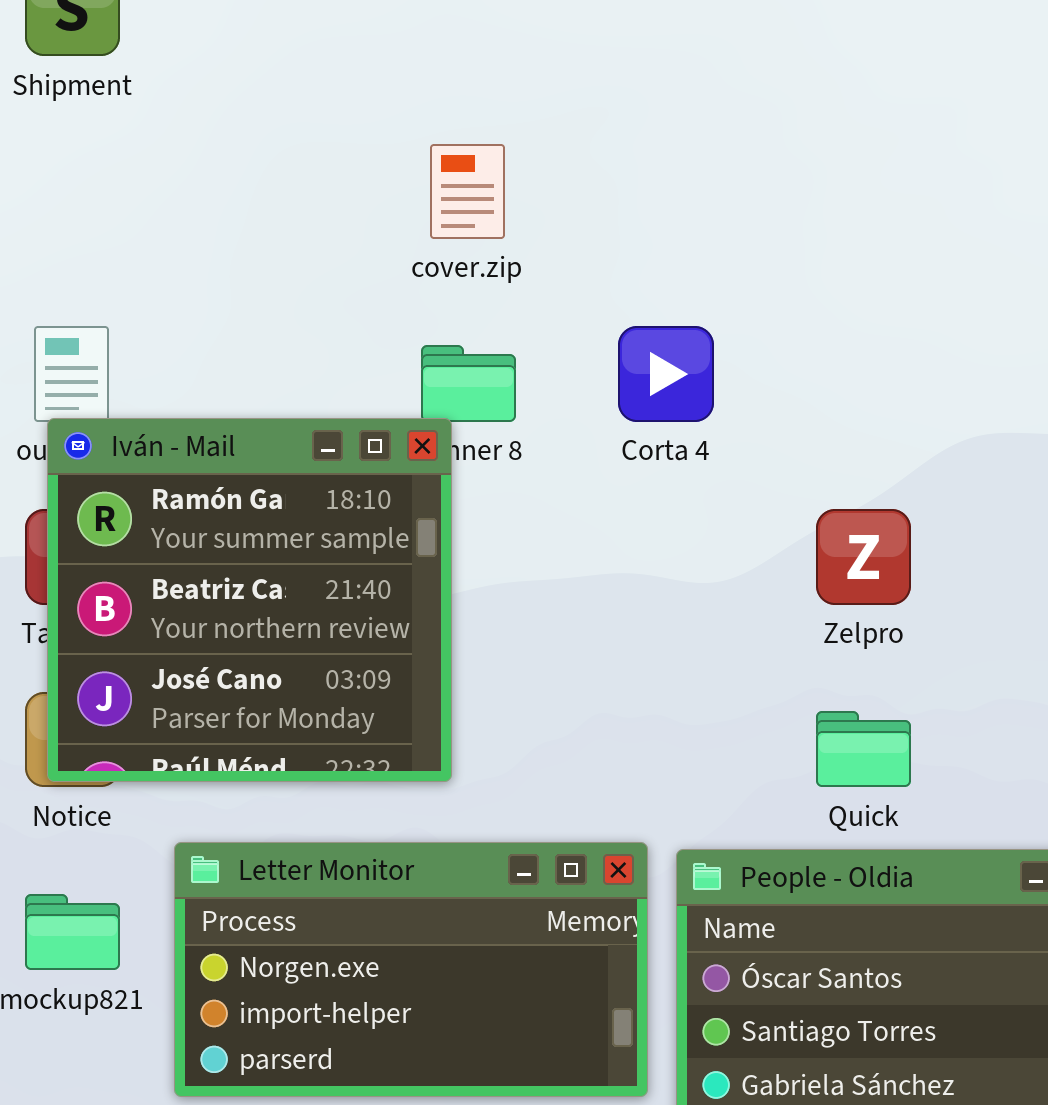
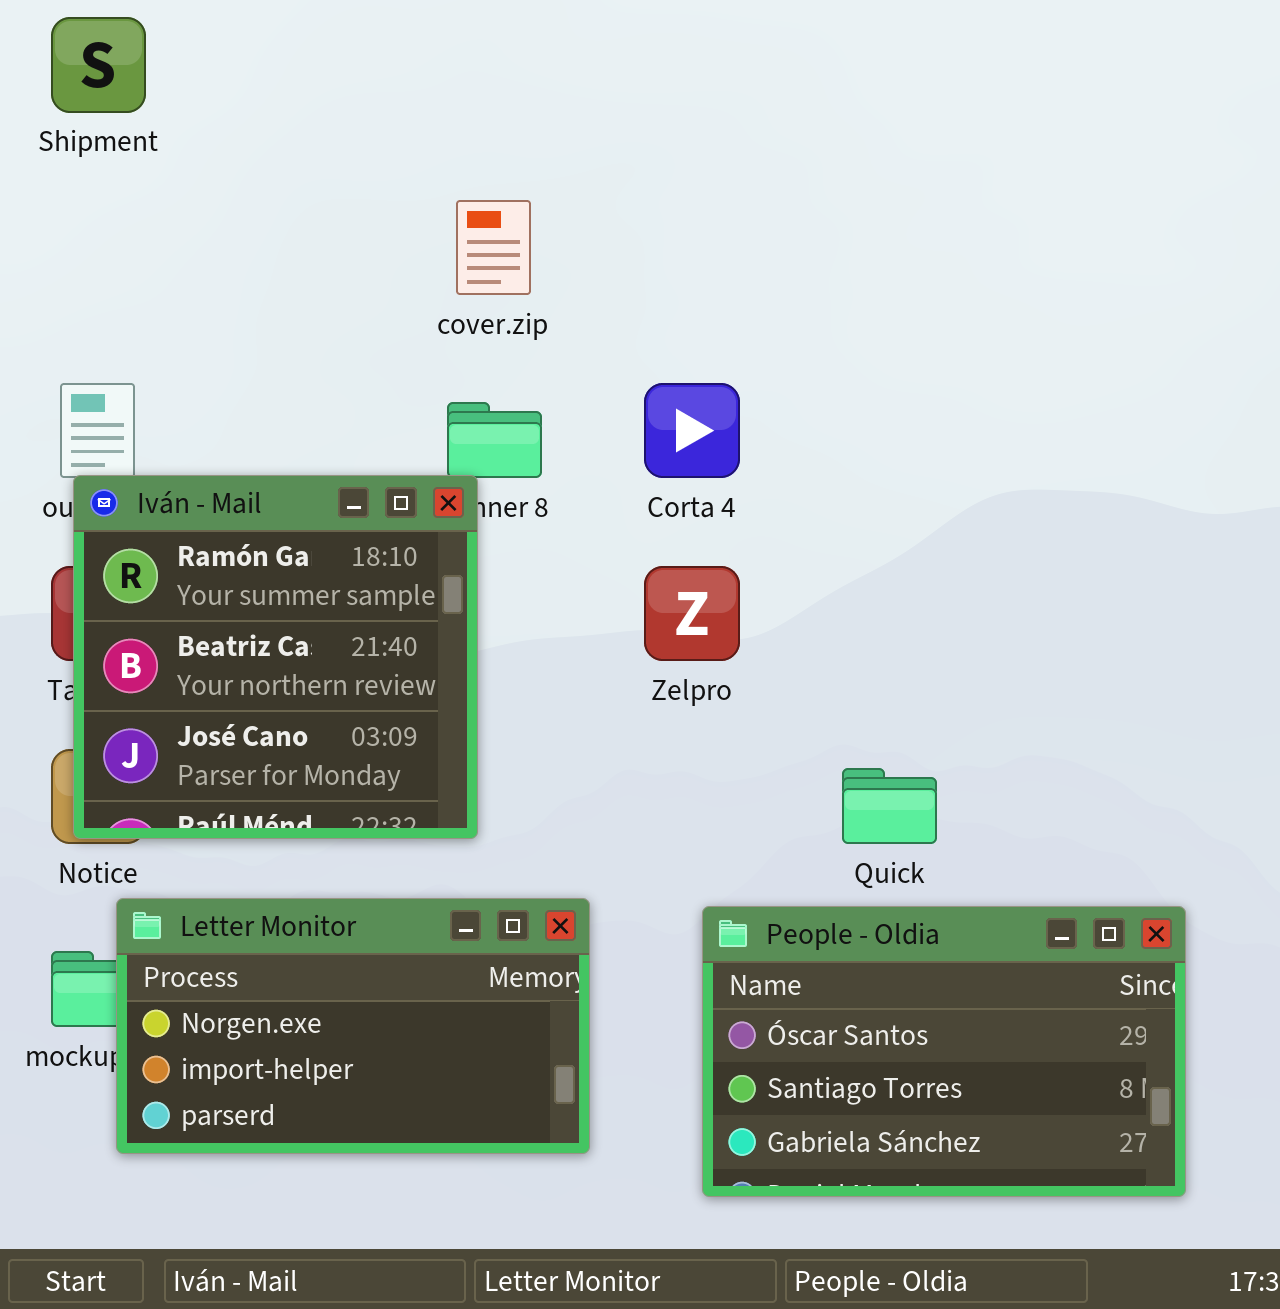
Zelpro: [816,509,911,605] -> [644,566,740,661], moved
Letter Monitor: [174,842,648,1097] -> [116,898,590,1154], moved

